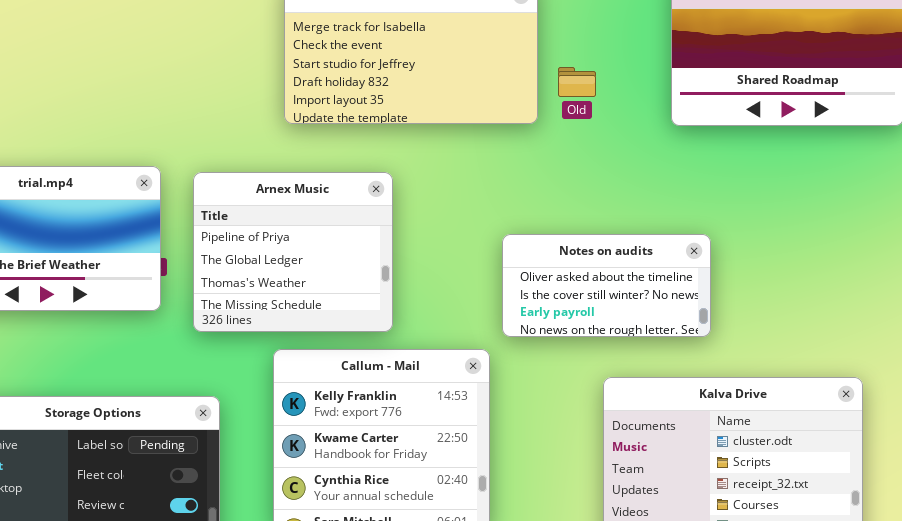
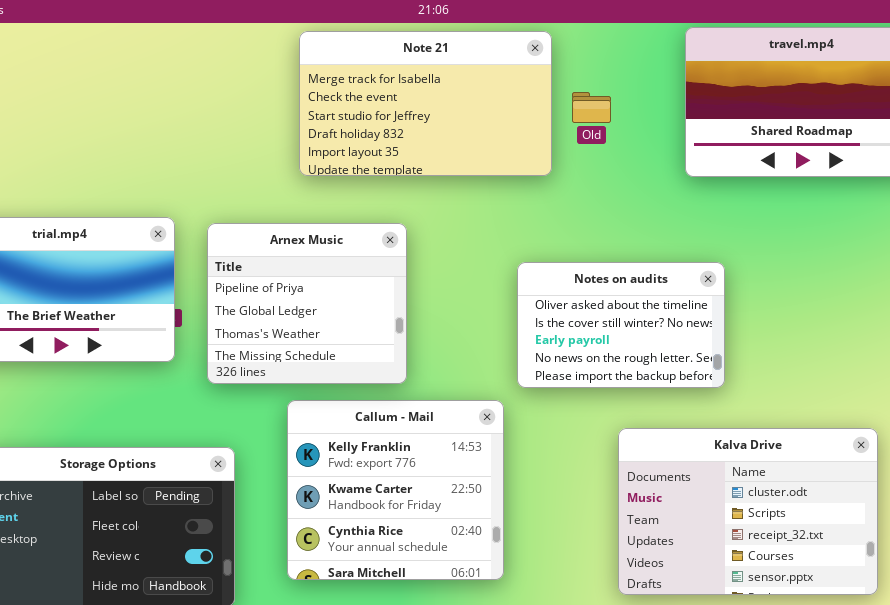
Old: [558,67,596,97] -> [572,92,611,123], moved
Notes on audits: [502,234,711,337] -> [517,262,725,388], resized

